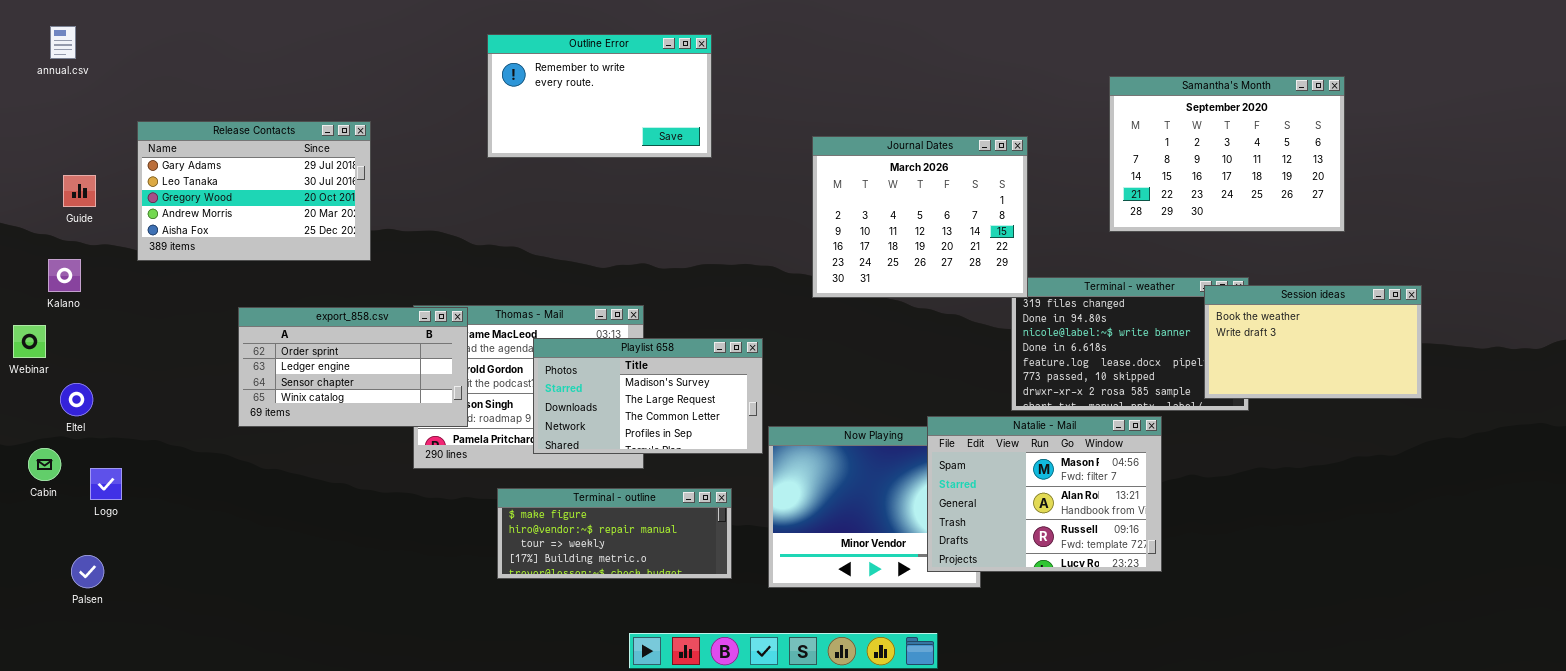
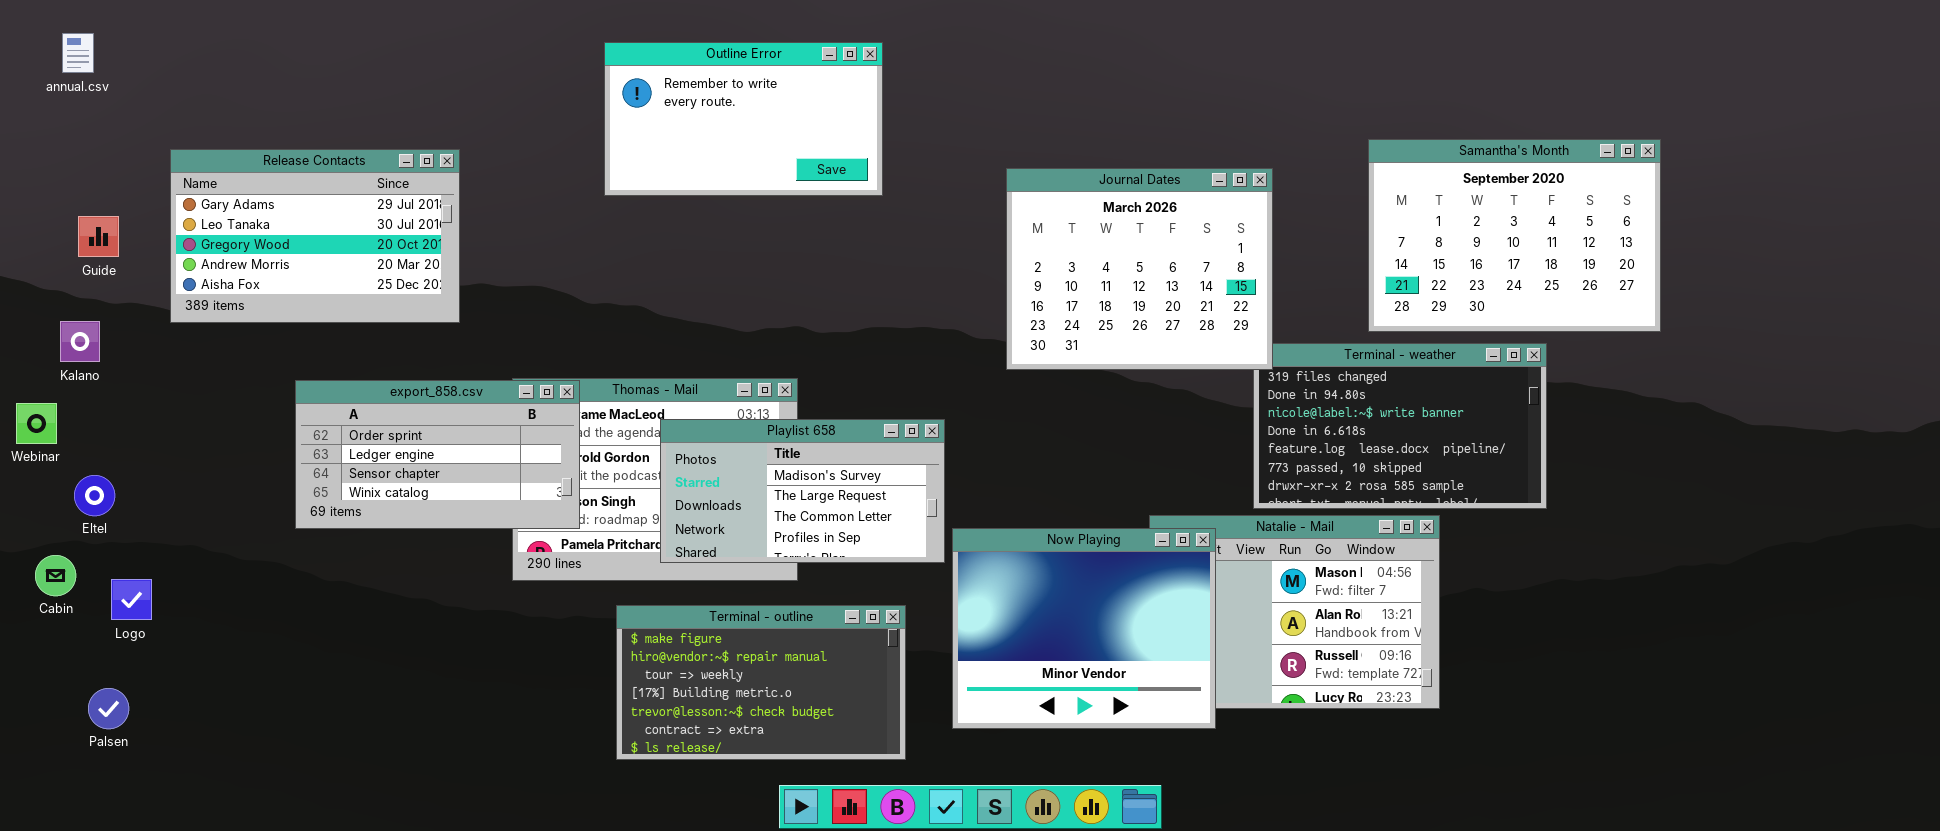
Samantha's Month: [1109,76,1345,232] -> [1368,139,1661,332], moved
Session ideas: [1204,285,1422,399] -> none, closed
Now Playing: [768,426,981,588] -> [952,528,1216,729], raised
Terminal - outline: [497,488,732,579] -> [616,605,906,760], resized

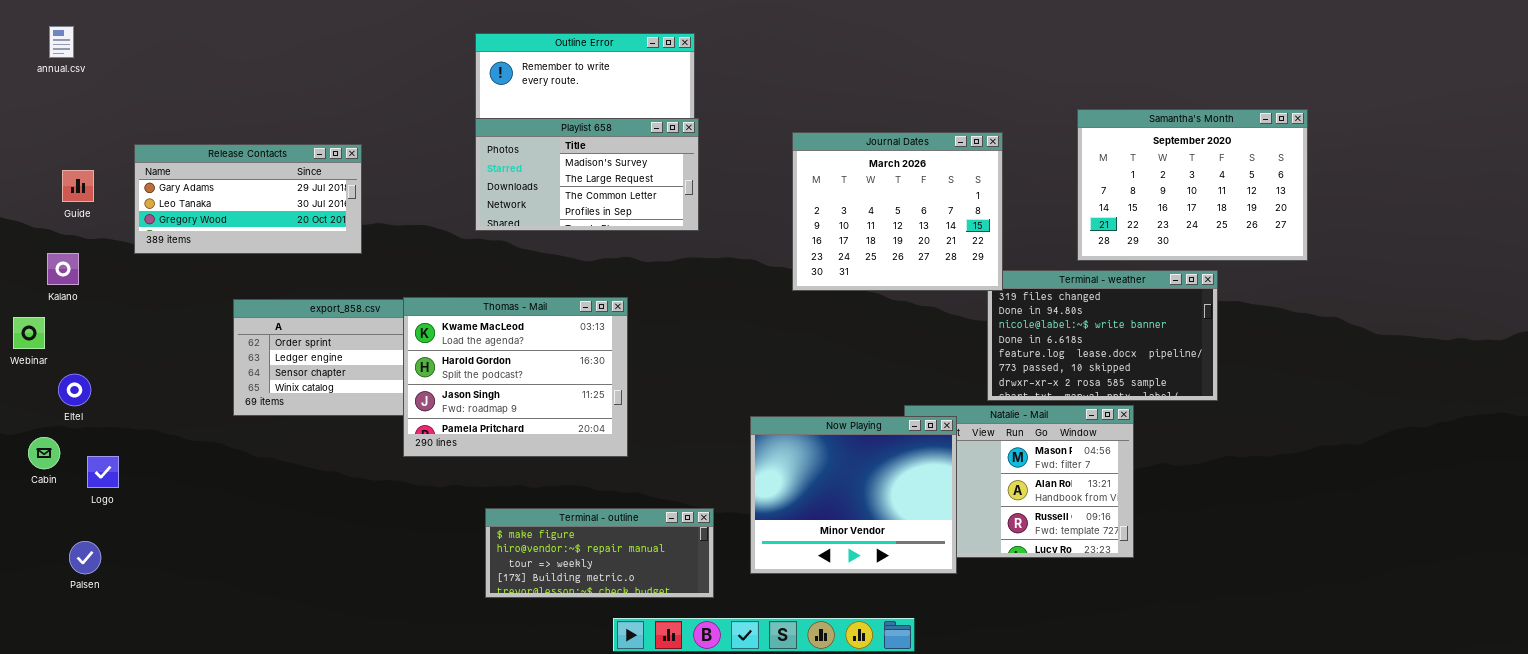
Release Contacts: [170,149,460,323] -> [134,144,362,254], resized
Thomas - Mail: [512,378,798,581] -> [403,297,628,457], raised
Playlist 658: [660,419,945,563] -> [475,118,699,231], moved
Terminal - outline: [616,605,906,760] -> [485,508,714,598], resized

